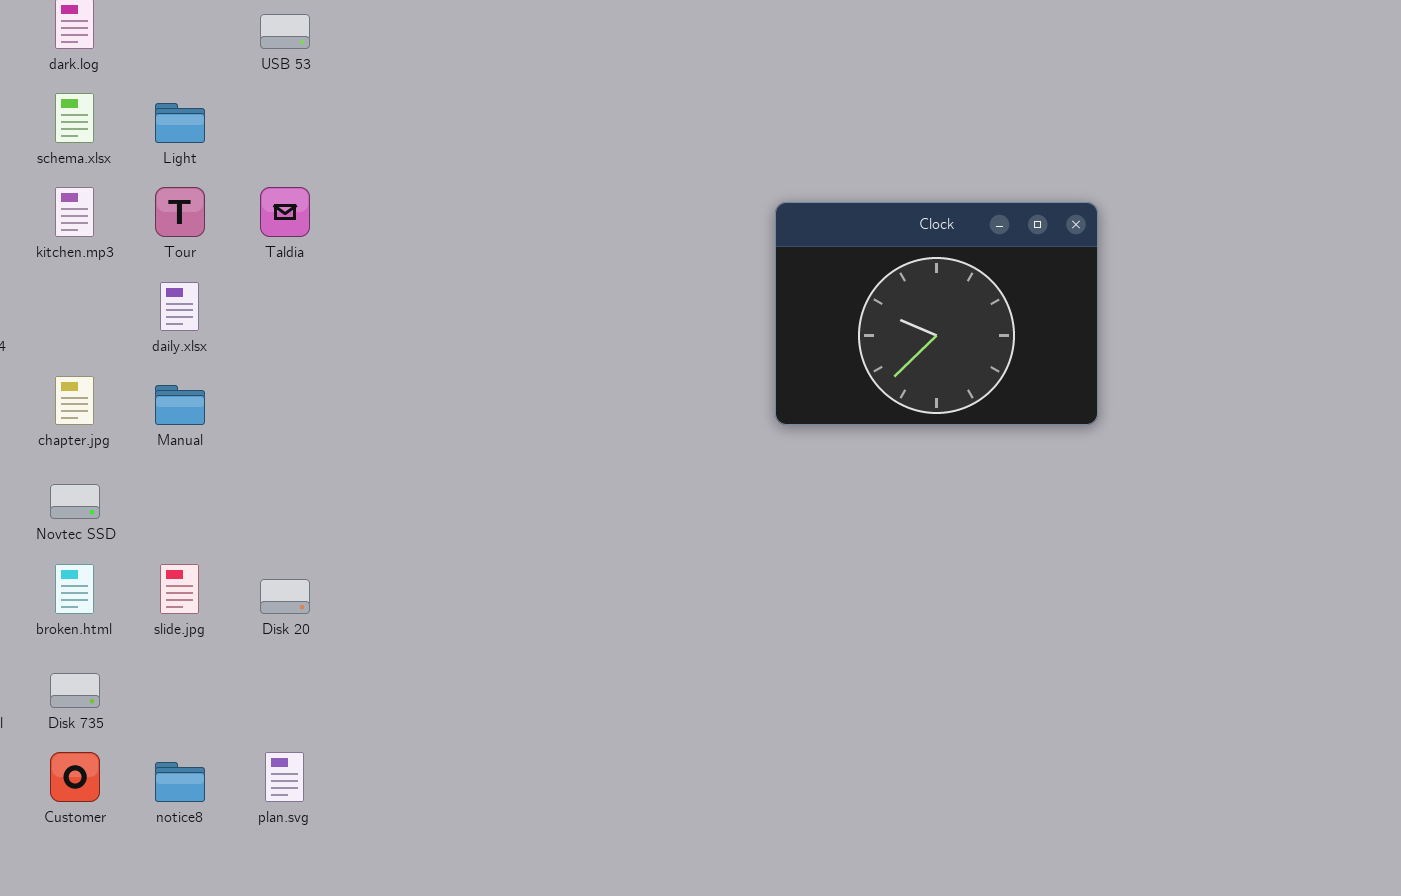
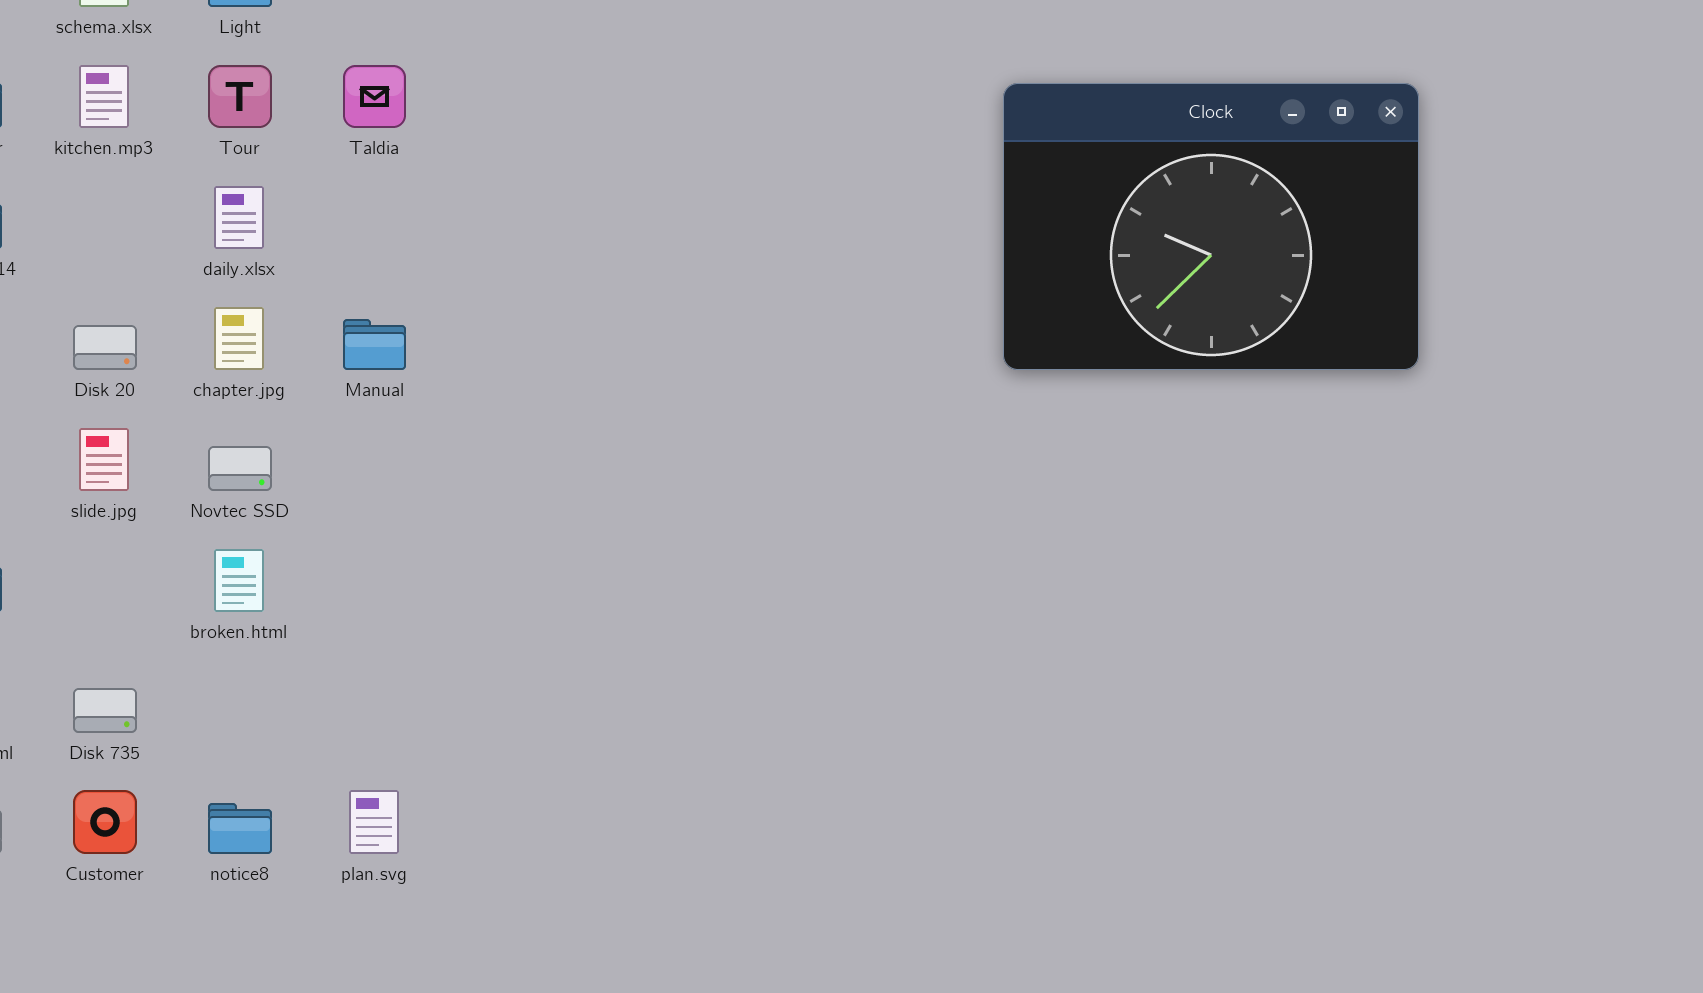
chapter.jpg: [55,376,94,425] -> [214,307,264,370], moved
Manual: [155,385,205,425] -> [343,319,406,370], moved
Novtec SSD: [50,484,100,519] -> [208,446,272,491], moved
broken.html: [55,564,94,614] -> [214,549,264,612], moved
slide.jpg: [160,564,199,614] -> [79,428,129,491], moved
Disk 20: [260,579,310,614] -> [73,325,137,370], moved

